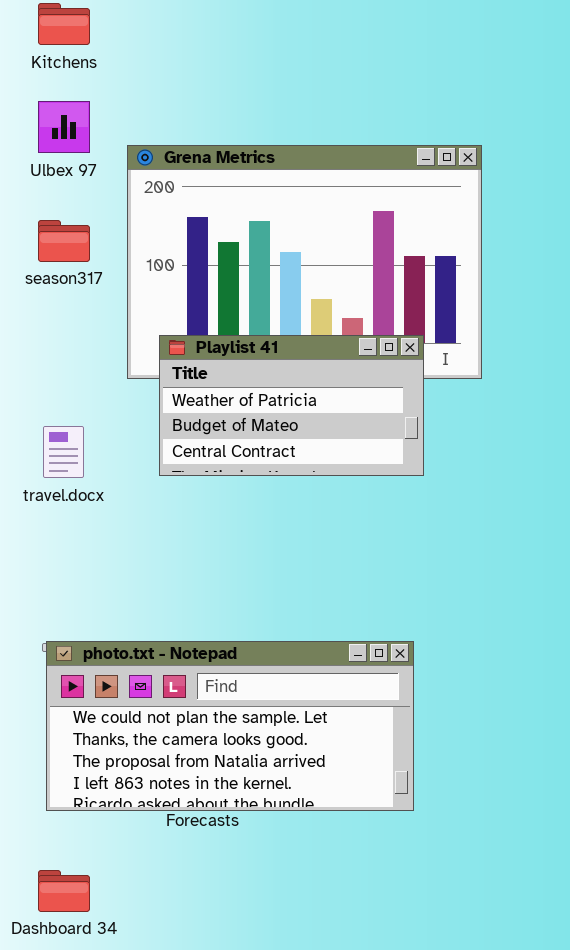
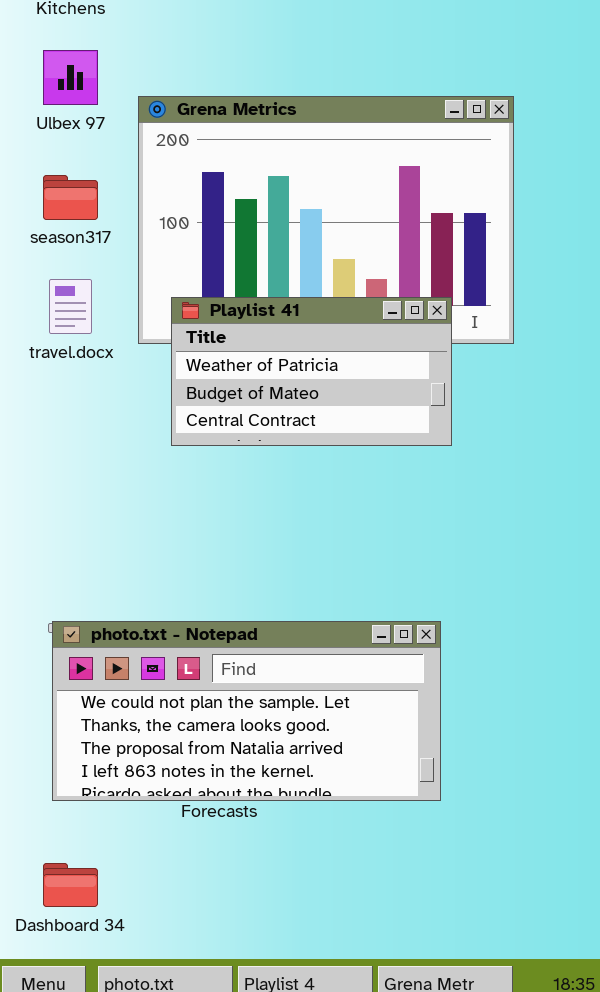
travel.docx: [43,426,84,478] -> [49,279,92,334], moved

